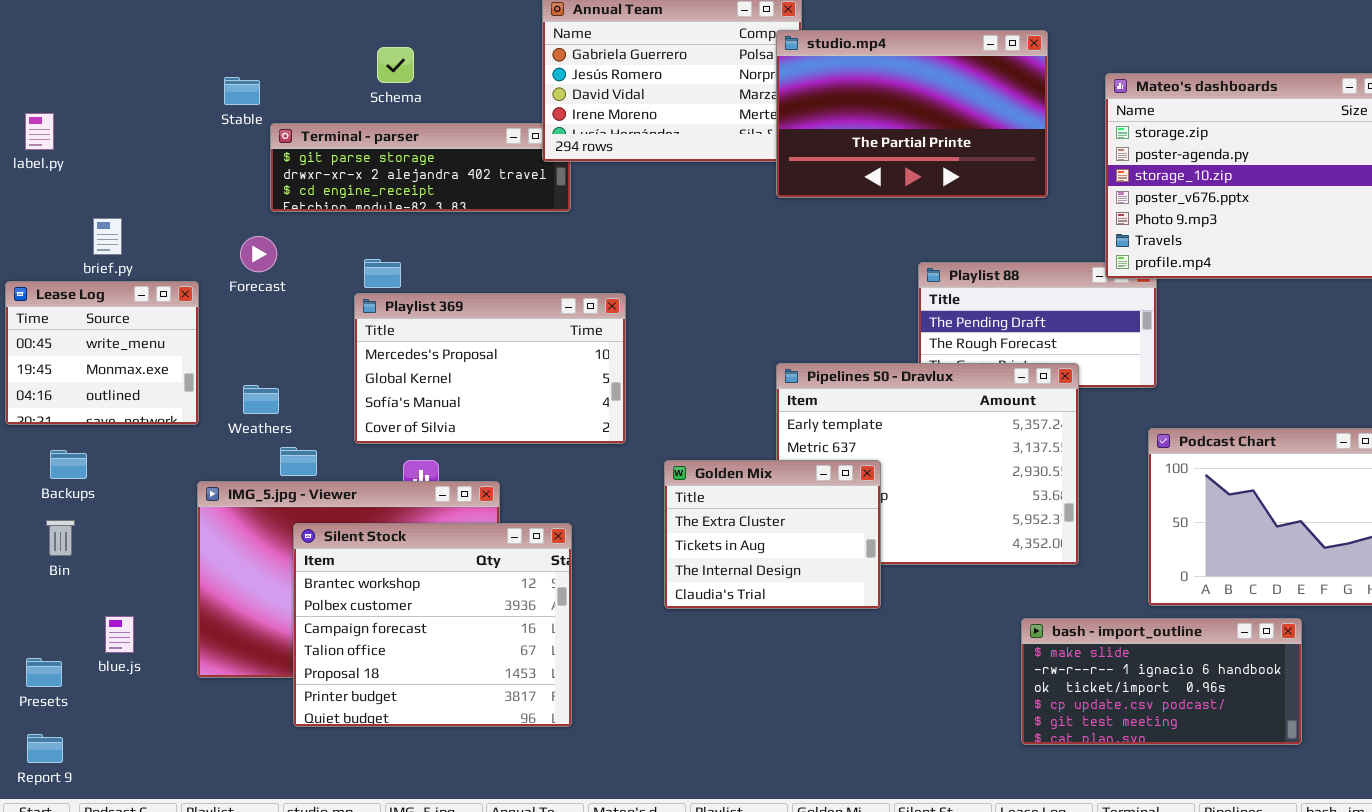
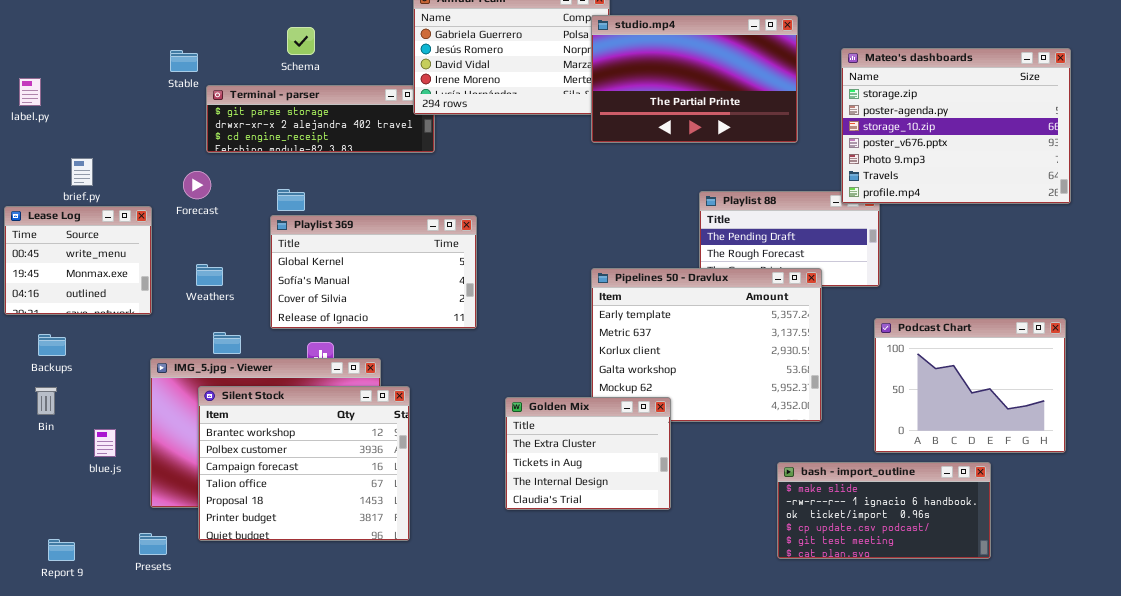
Playlist 369: [354,293,626,444] -> [270,215,477,329], scrolled down 1 row
Weathers: [243,385,279,414] -> [196,264,223,286], moved
Golden Mix: [664,460,881,609] -> [505,397,671,510], moved
Silent Stock: [293,523,572,727] -> [198,386,410,541], moved
blue.js: [105,616,134,653] -> [94,429,116,457], moved
Presets: [26,658,62,687] -> [139,533,167,555], moved
Report 9: [27,734,63,763] -> [48,539,75,561], moved

